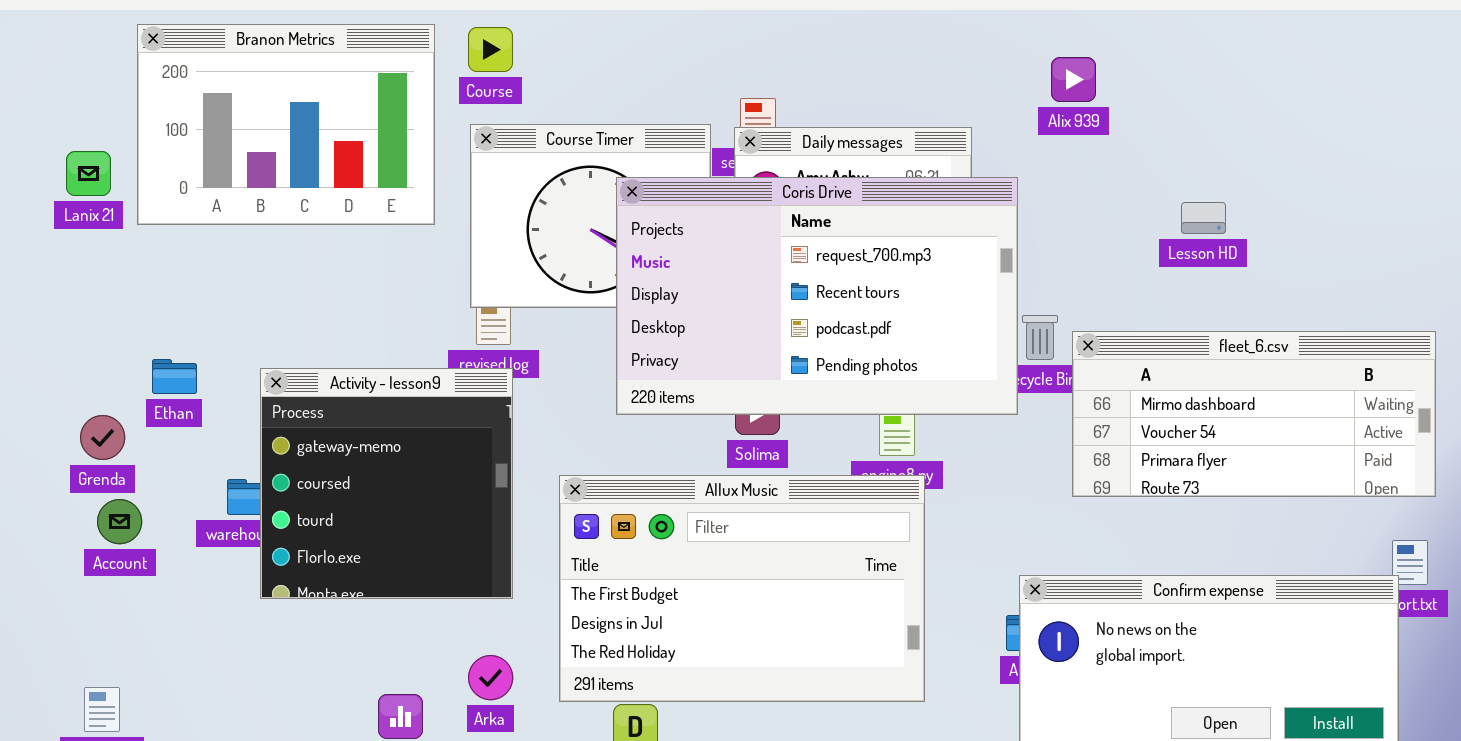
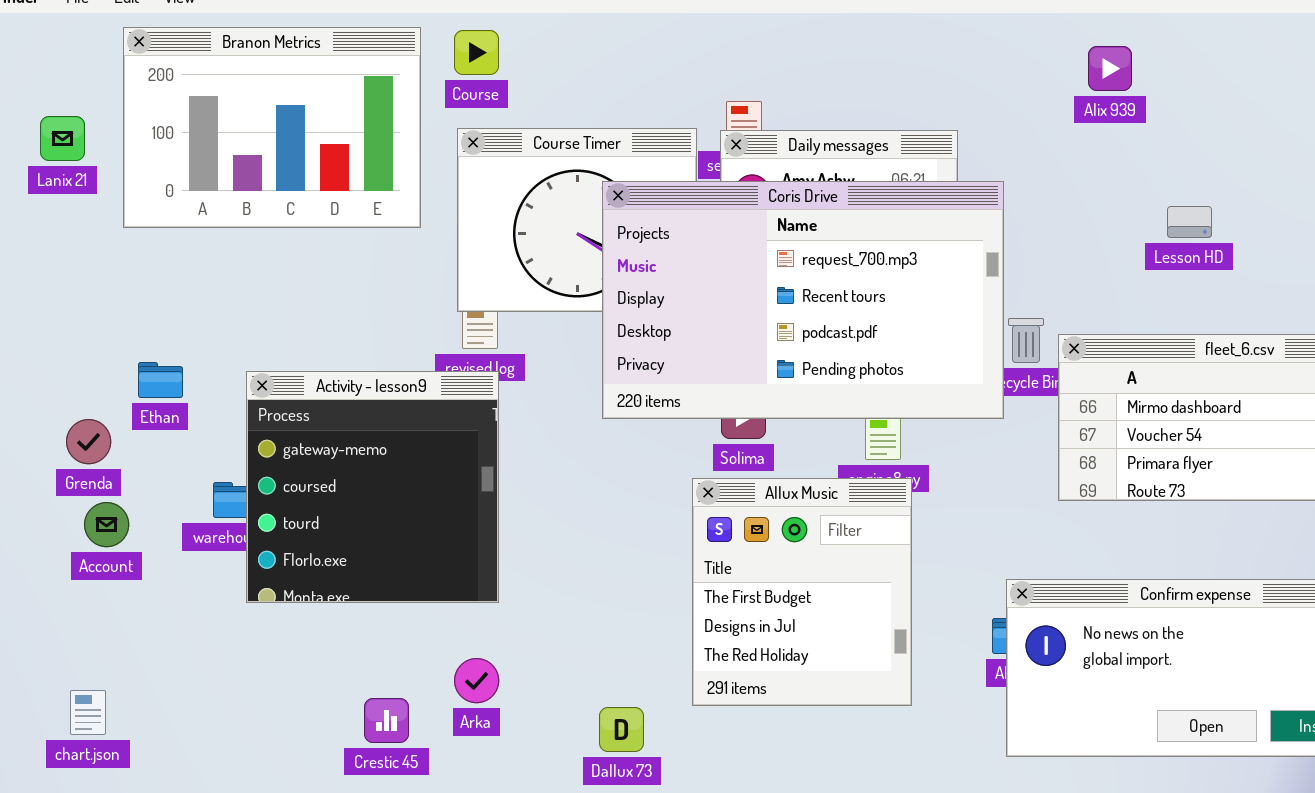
Alix 939: [1051,57,1096,102] -> [1088,46,1132,91], moved
Lanix 21: [66,151,111,196] -> [40,116,85,161], moved
Allux Music: [559,475,925,702] -> [692,478,912,706], resized

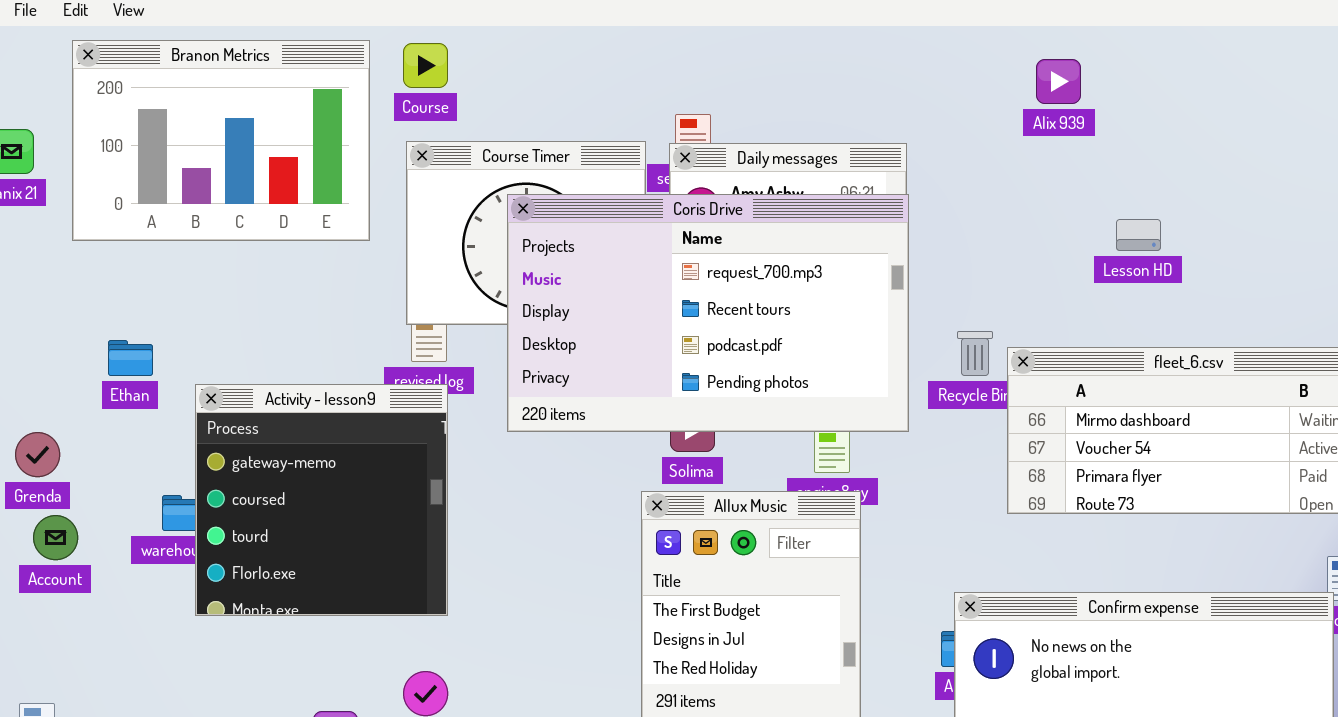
Coris Drive: [602,181,1004,419] -> [507,194,909,432], moved
Ethan: [138,362,183,398] -> [108,340,153,376], moved

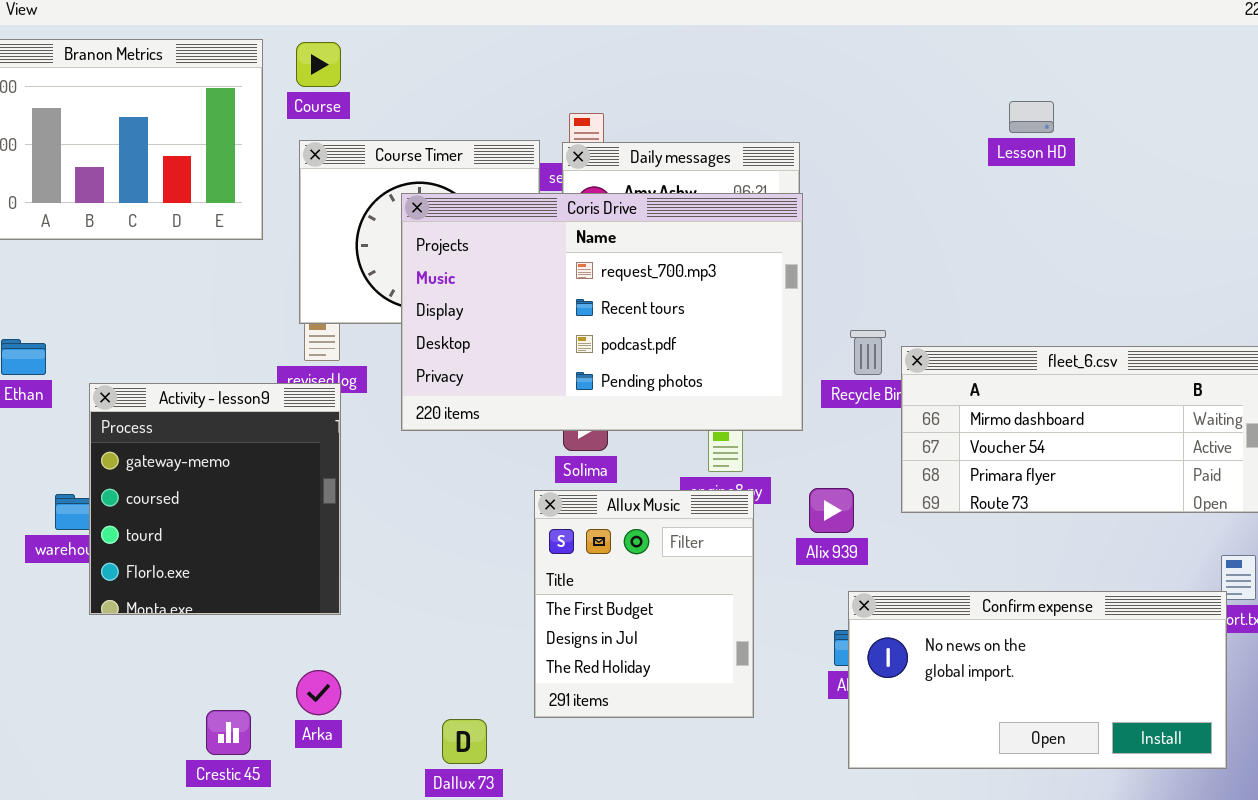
Alix 939: [1036,59,1081,104] -> [809,488,854,533], moved
Lesson HD: [1116,219,1161,251] -> [1009,101,1054,133], moved

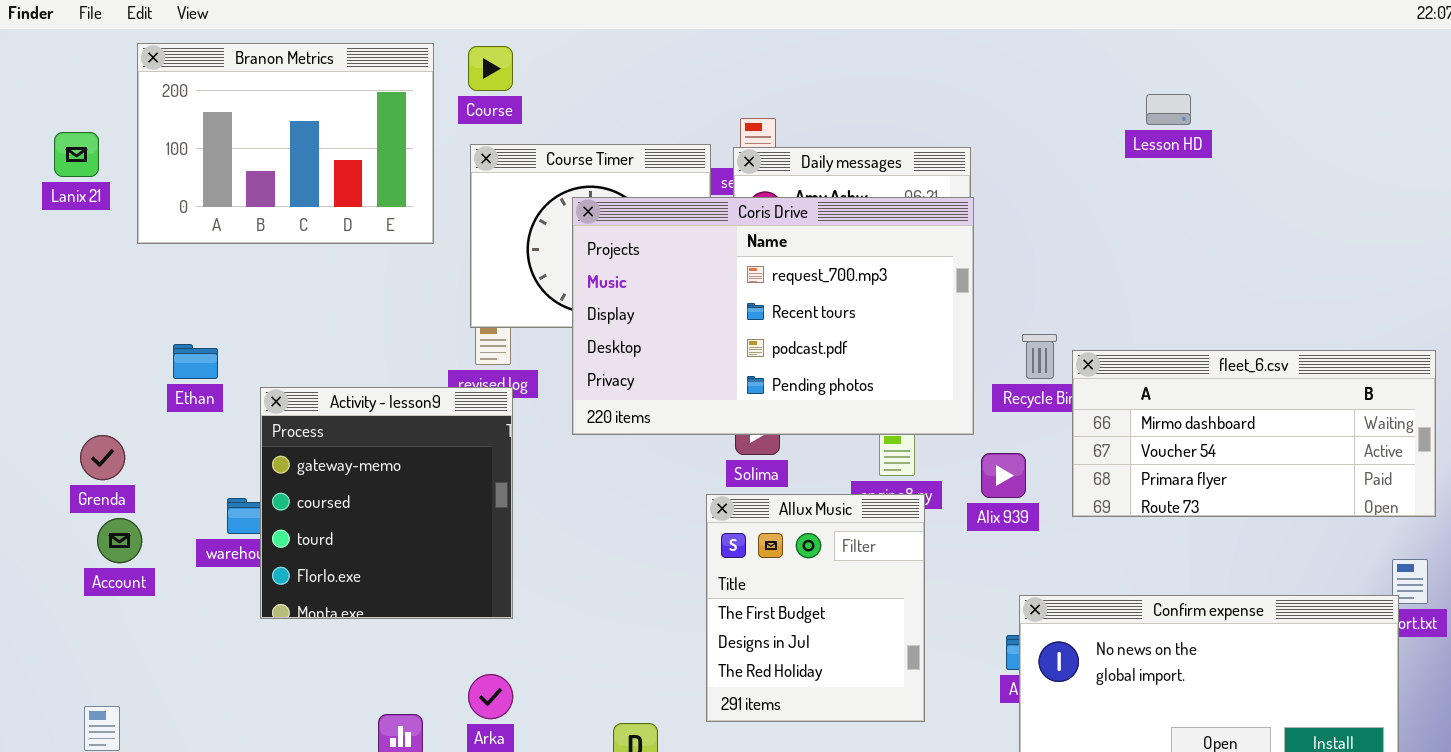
Lesson HD: [1009,101,1054,133] -> [1146,94,1191,125], moved
Alix 939: [809,488,854,533] -> [981,453,1026,498], moved

